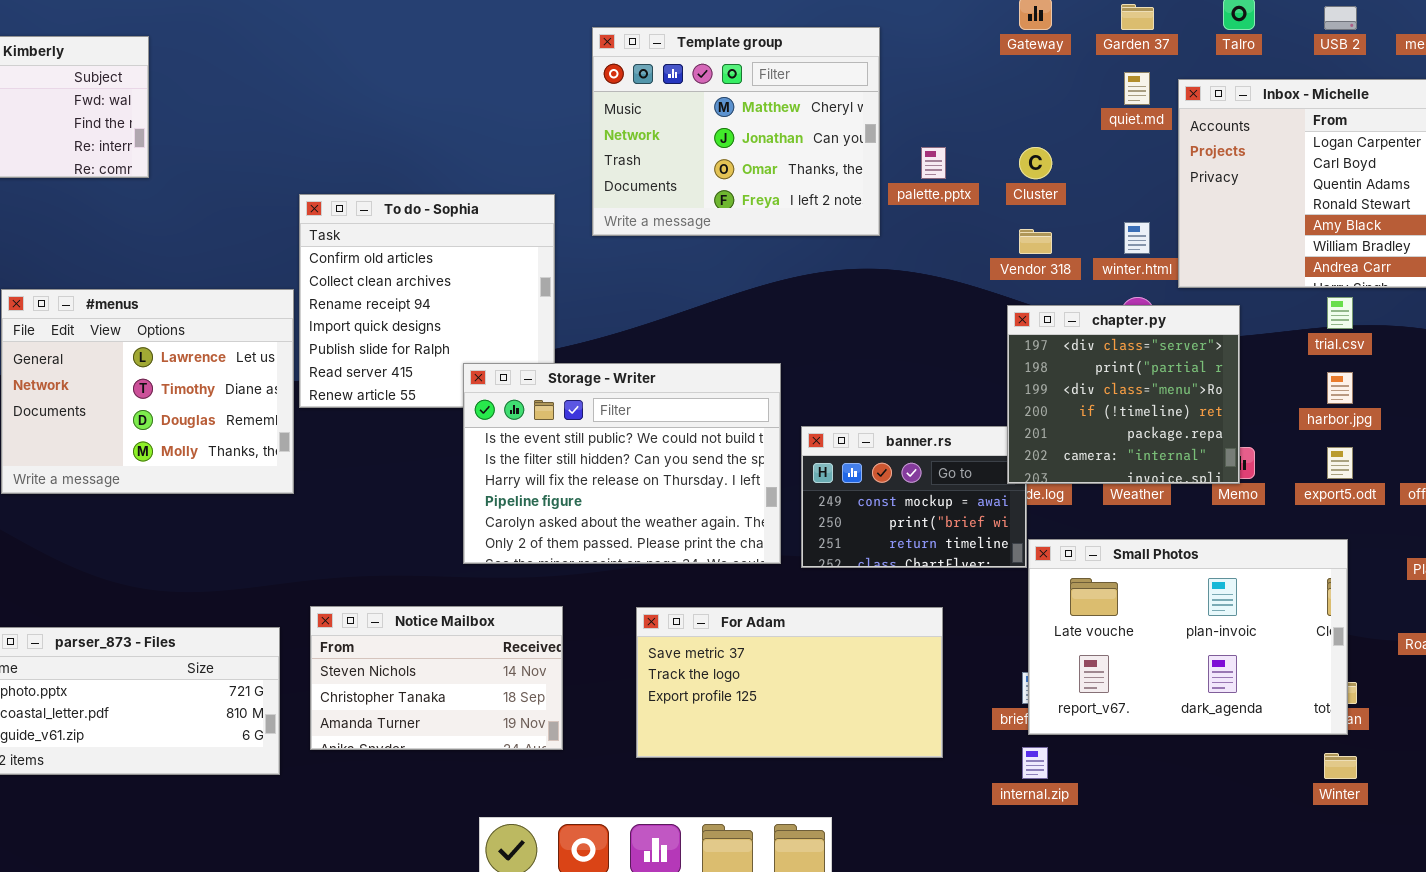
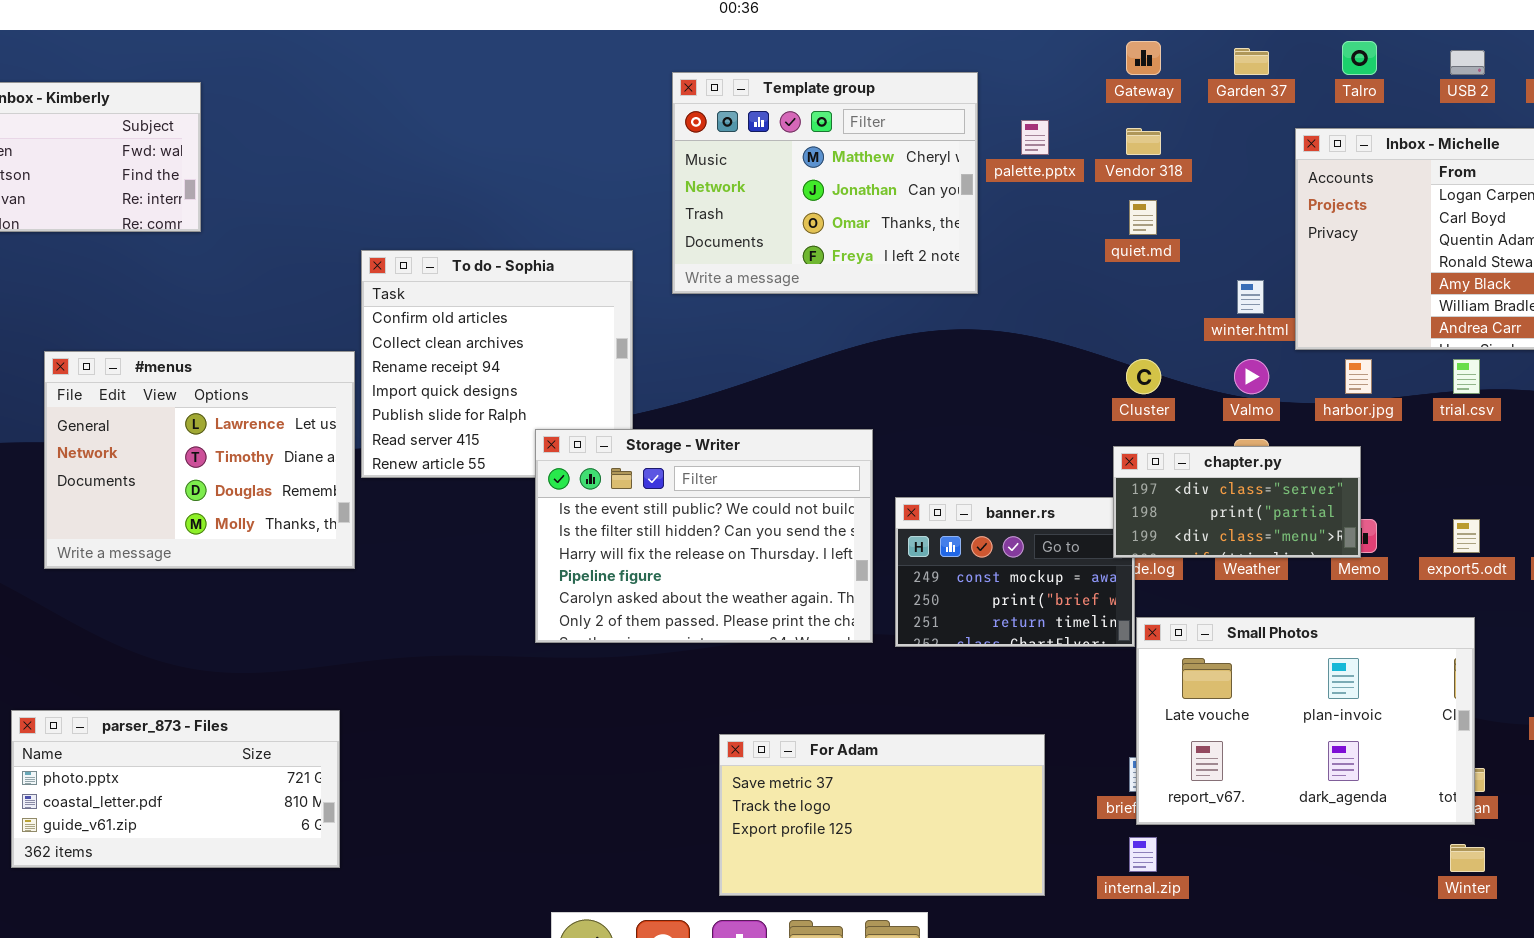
quiet.md: [1124,72,1150,105] -> [1129,200,1157,235], moved
palette.pptx: [921,147,946,179] -> [1021,120,1049,155], moved
Cluster: [1019,147,1052,179] -> [1126,359,1161,394], moved
Vendor 318: [1019,229,1052,254] -> [1126,128,1161,155], moved
chapter.py: [1007,305,1240,484] -> [1113,446,1361,558], resized
harbor.jpg: [1327,372,1353,404] -> [1345,359,1372,394], moved
Notice Mailbox: [310,606,563,750] -> none, closed
For Adam: [636,607,943,758] -> [719,734,1045,896], moved

